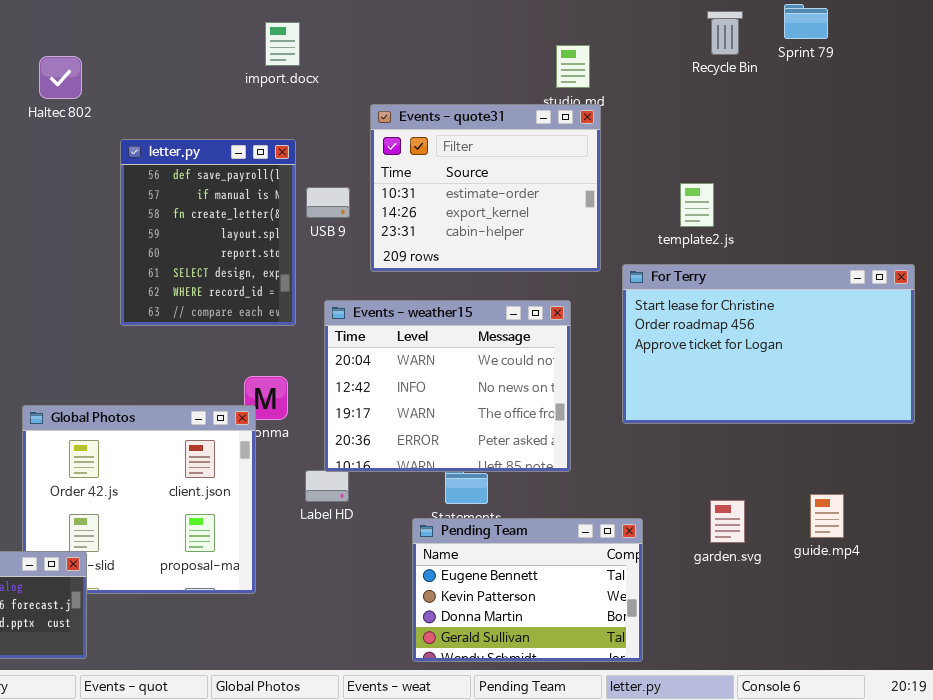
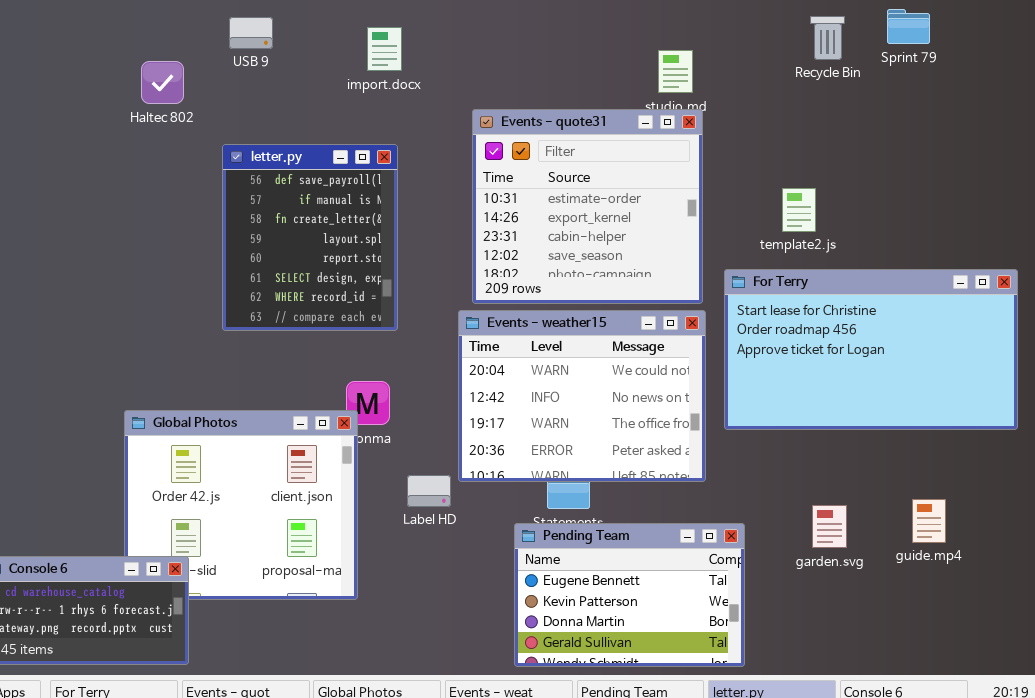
Events - quote31: [370,104,601,272] -> [472,109,703,304], resized
USB 9: [306,187,350,218] -> [229,17,273,49], moved
Events - weather15: [324,300,571,472] -> [458,310,706,482], moved

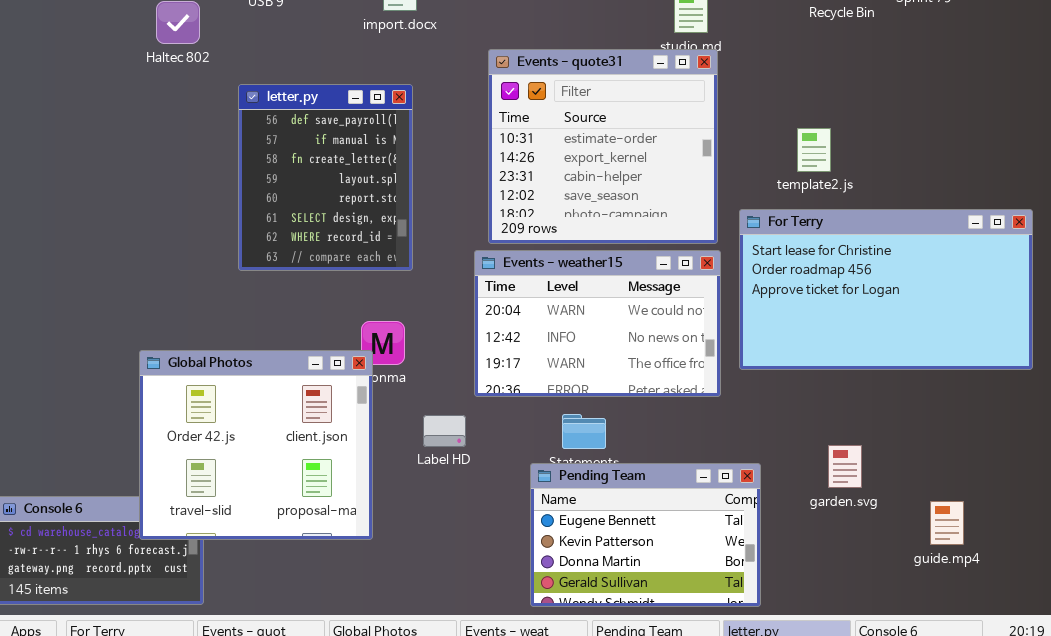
Events - weather15: [458,310,706,482] -> [474,250,721,397], resized
Global Photos: [124,410,358,600] -> [139,350,373,540], raised
guide.mp4: [912,499,946,543] -> [930,501,964,545], moved

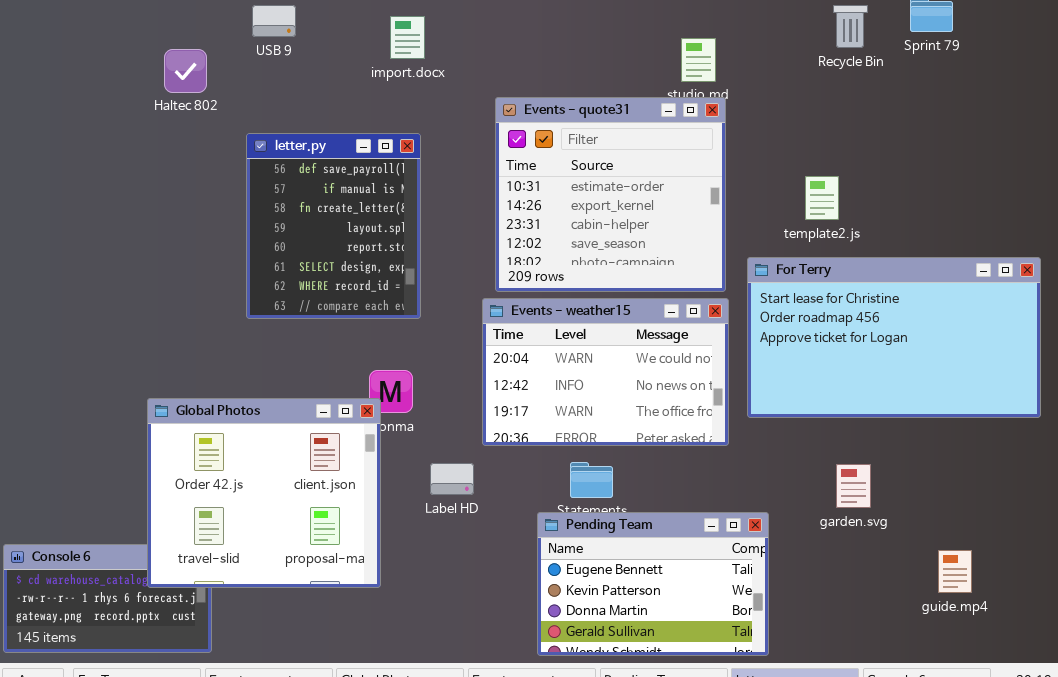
garden.svg: [828,445,862,488] -> [836,464,871,508], moved

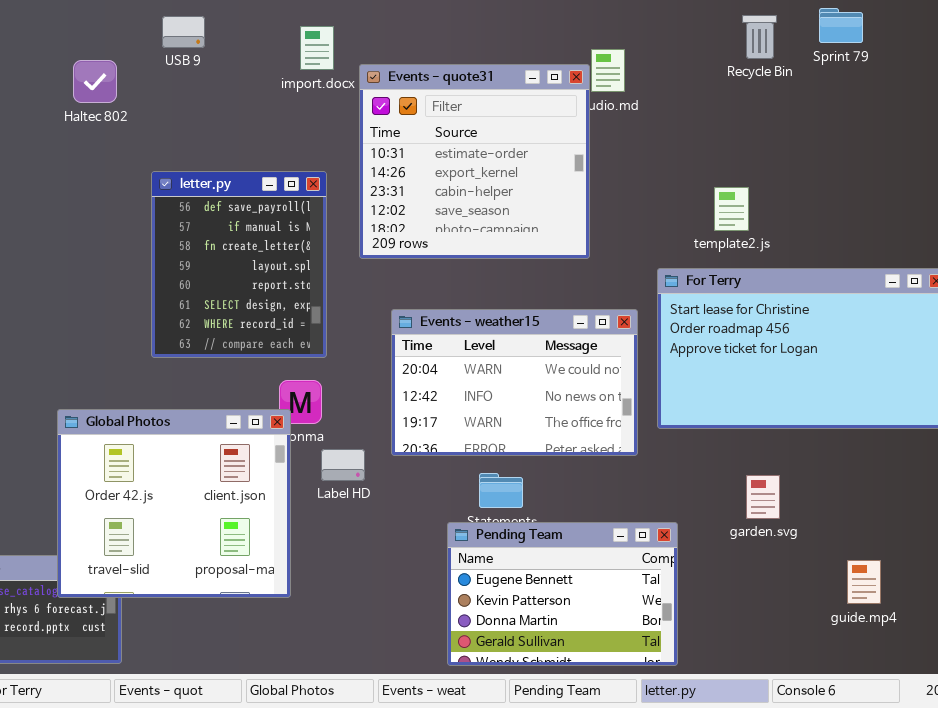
Events - quote31: [495,97,726,292] -> [359,64,590,259], moved
letter.py: [246,133,421,319] -> [151,171,327,358], moved
Label HD: [430,463,474,495] -> [321,449,365,481], moved

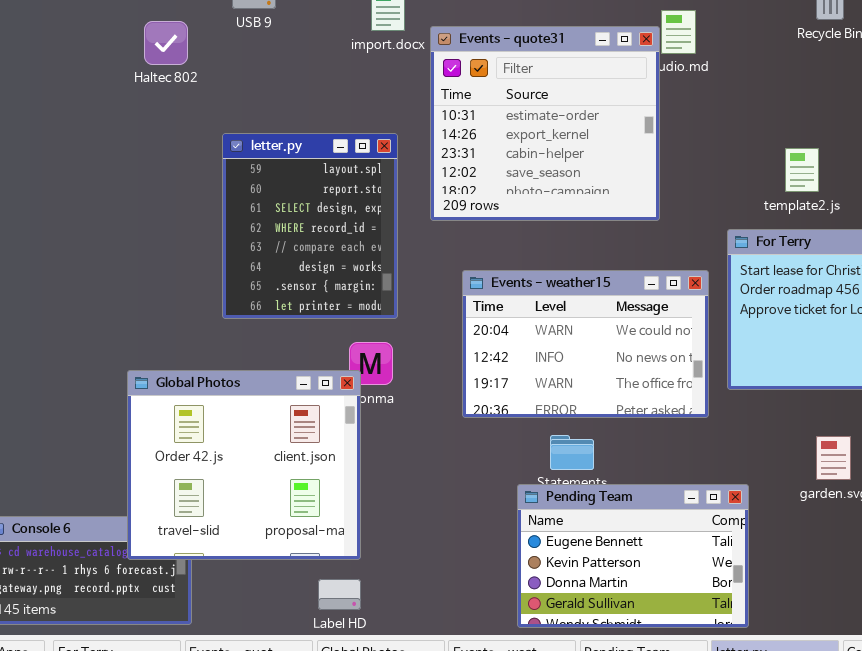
letter.py: [151,171,327,358] -> [222,133,398,319], scrolled down 3 rows
Label HD: [321,449,365,481] -> [318,579,361,610], moved

